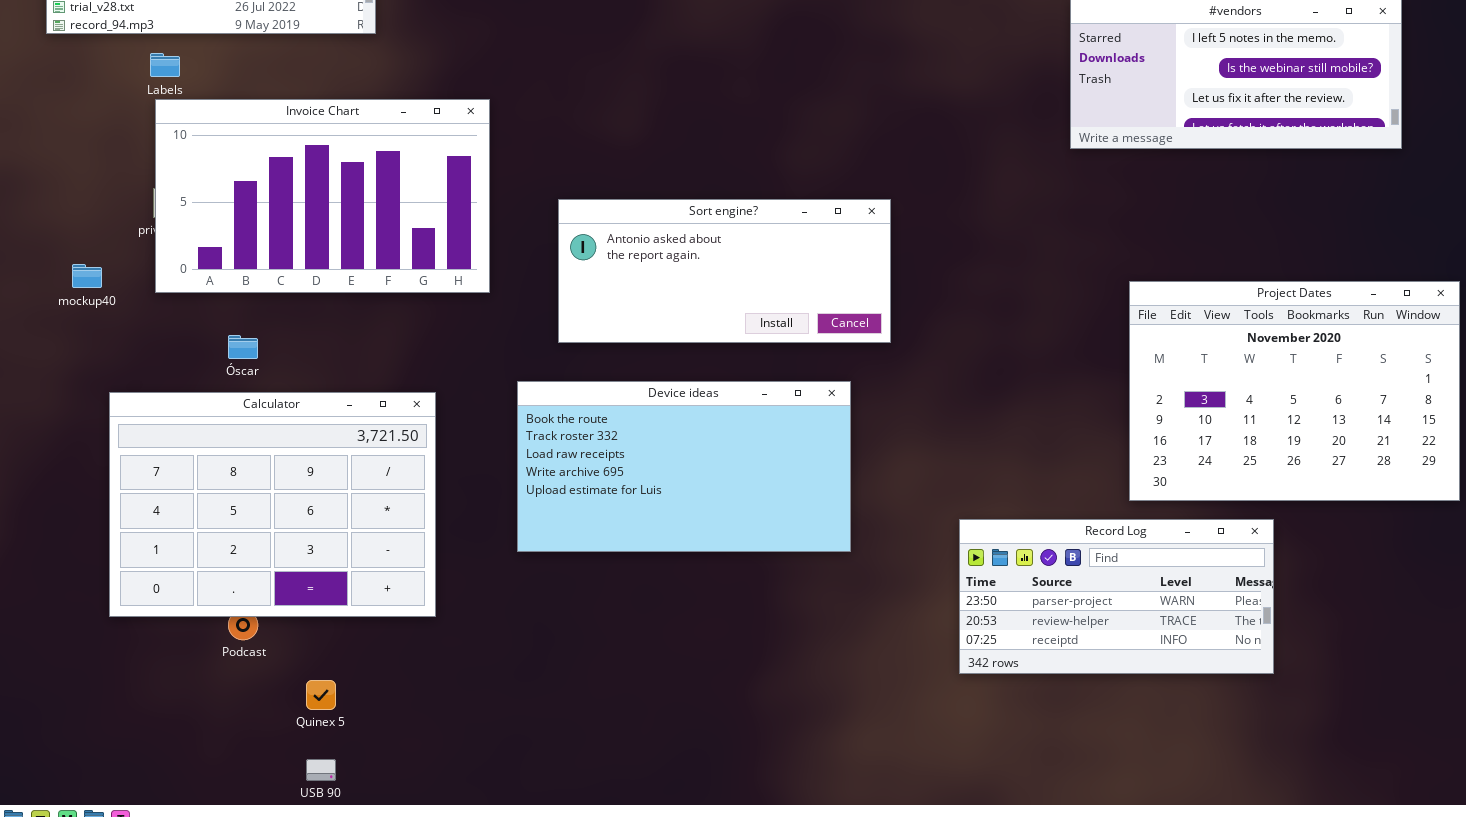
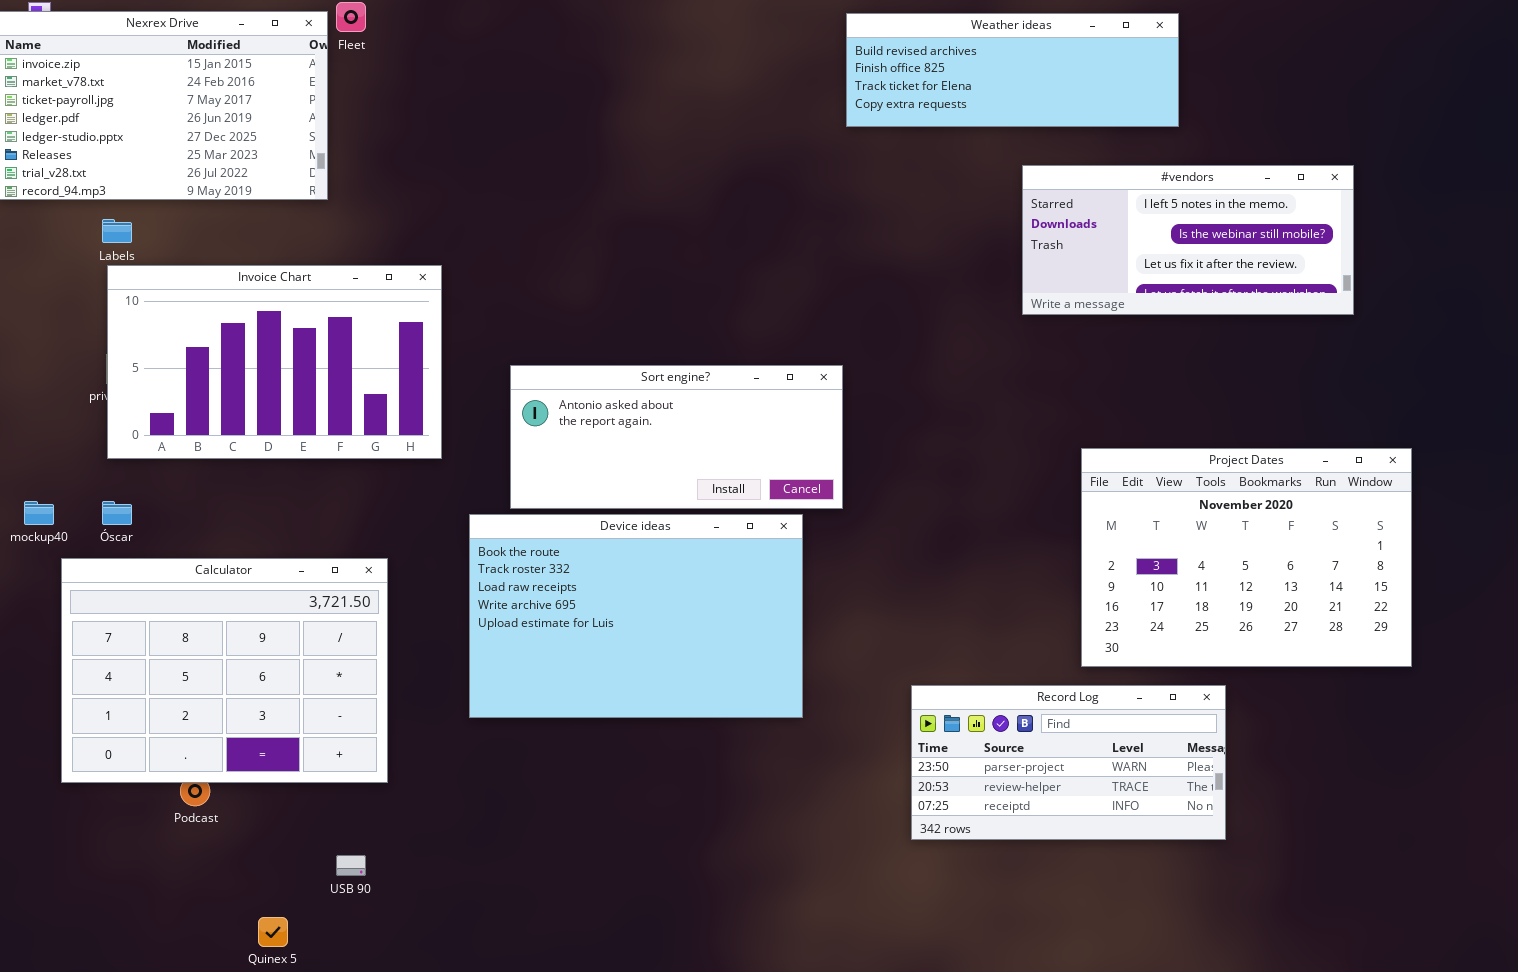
mockup40: [72,264,102,288] -> [24,501,54,525], moved
Óscar: [228,335,258,359] -> [102,501,132,525], moved
Device ideas: [517,381,851,552] -> [469,514,803,718], resized
Quinex 5: [306,680,336,710] -> [258,917,288,947], moved
USB 90: [306,759,336,781] -> [336,855,366,876], moved

